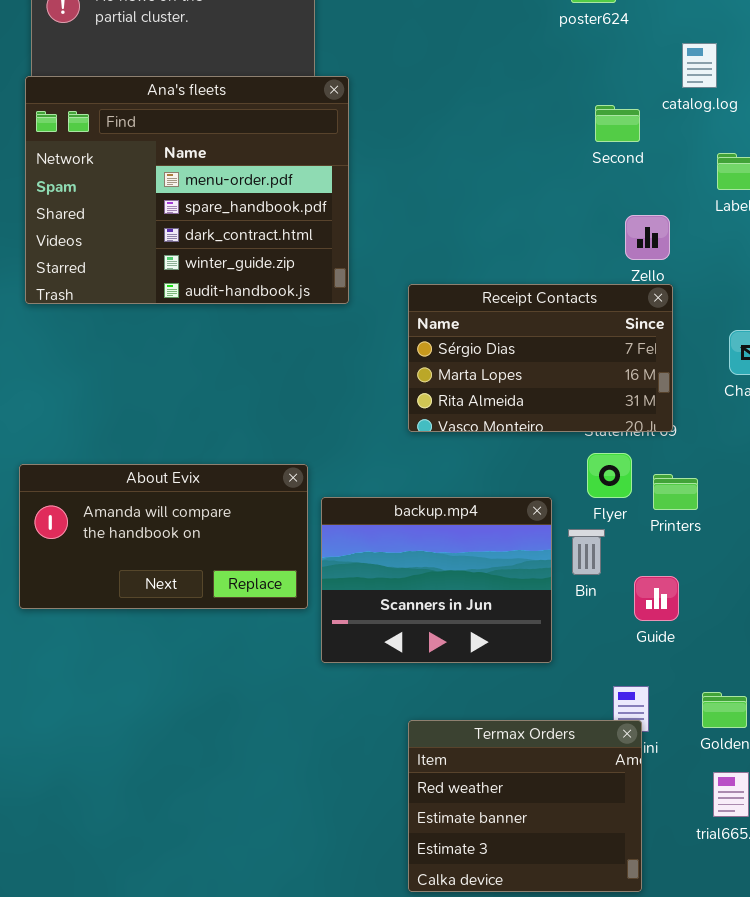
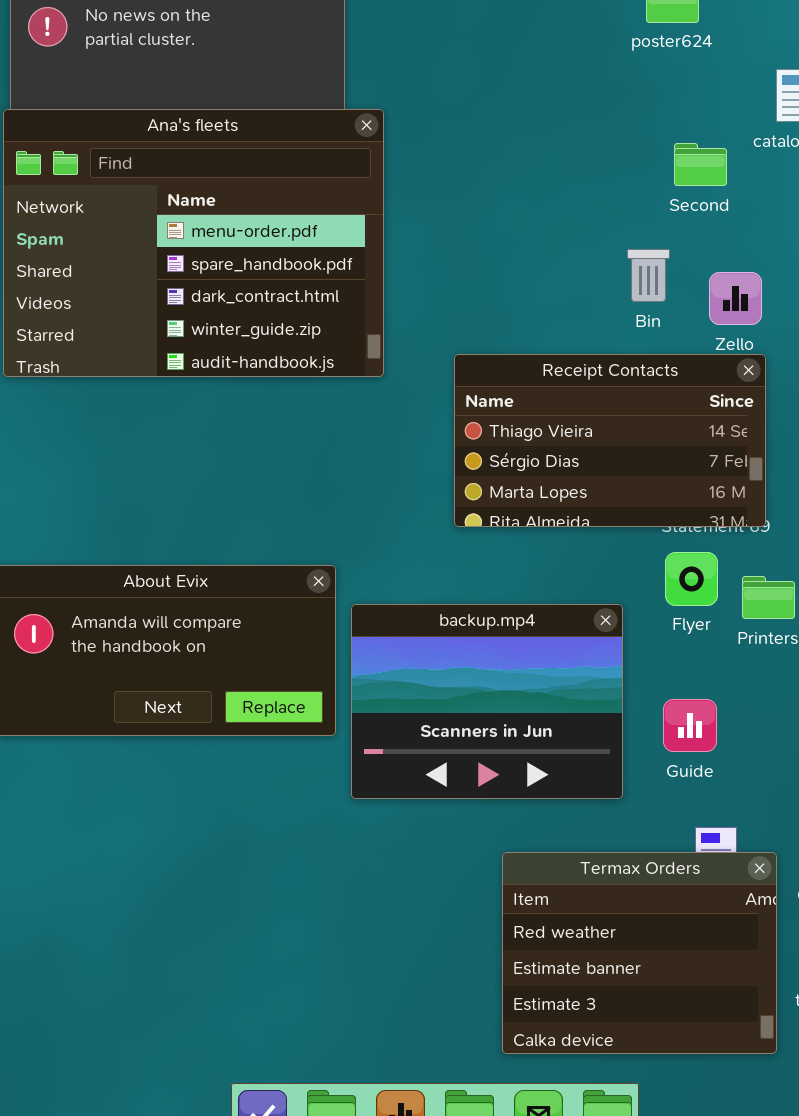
Receipt Contacts: [408,284,673,432] -> [454,354,766,527], scrolled up 1 row
Bin: [568,529,605,575] -> [627,249,670,302], moved
Guide: [634,576,679,621] -> [663,699,717,752], moved
Termax Orders: [408,720,642,892] -> [502,852,777,1054], moved

